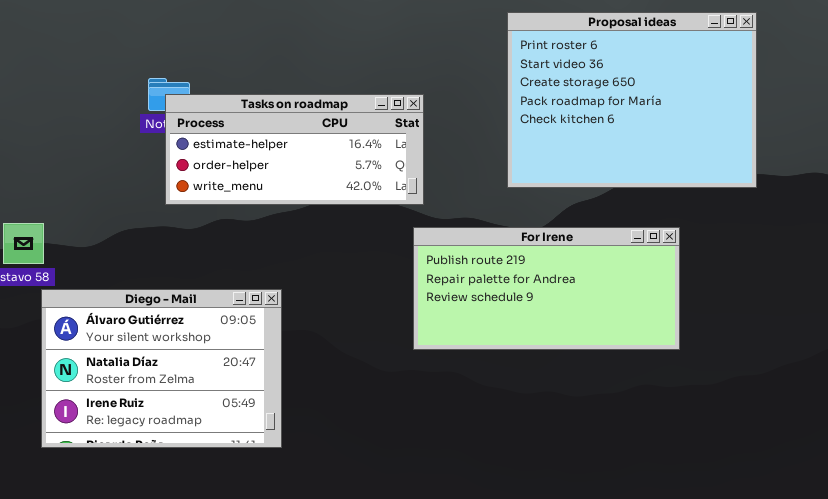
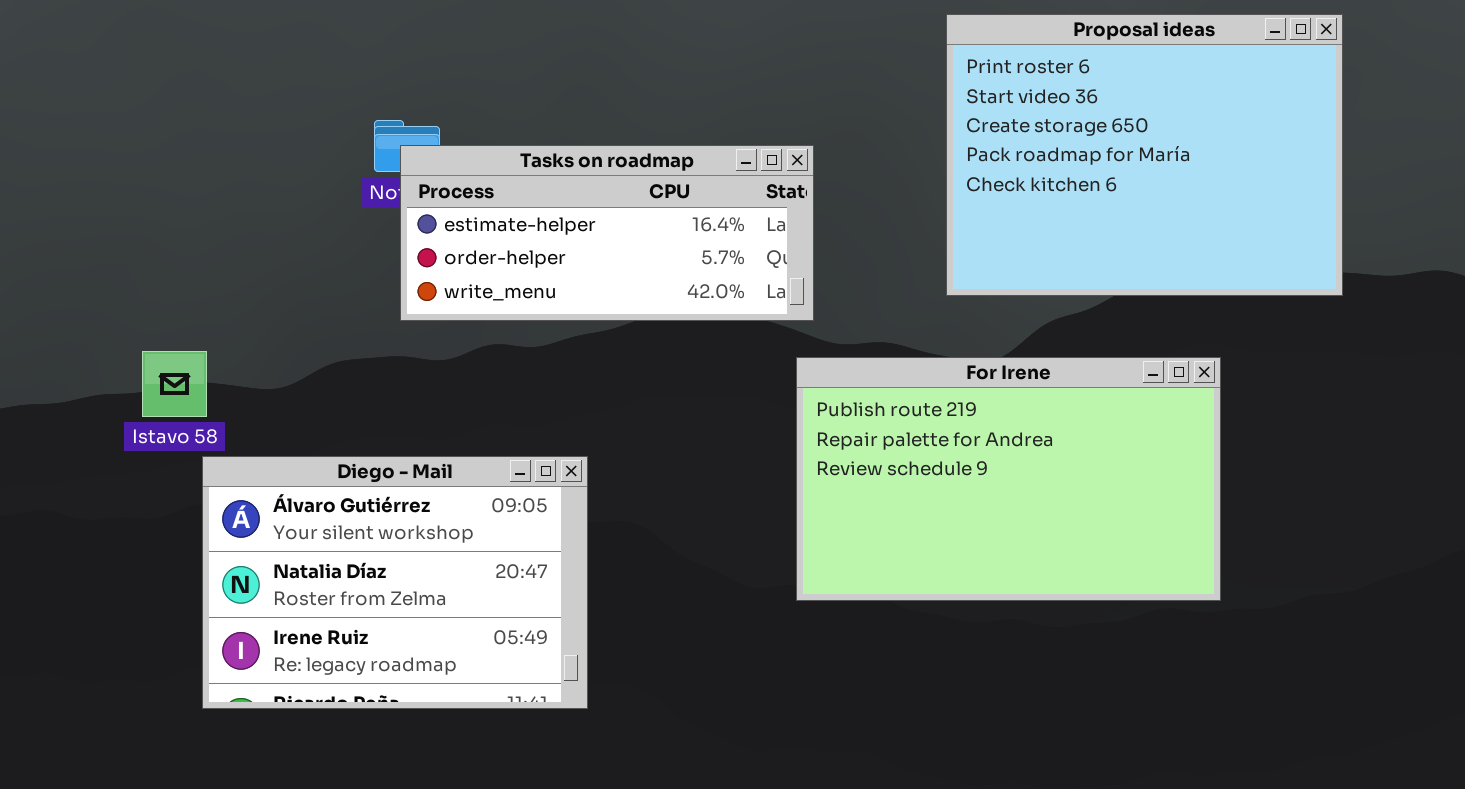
For Irene: [413,227,680,350] -> [796,357,1221,601], resized

